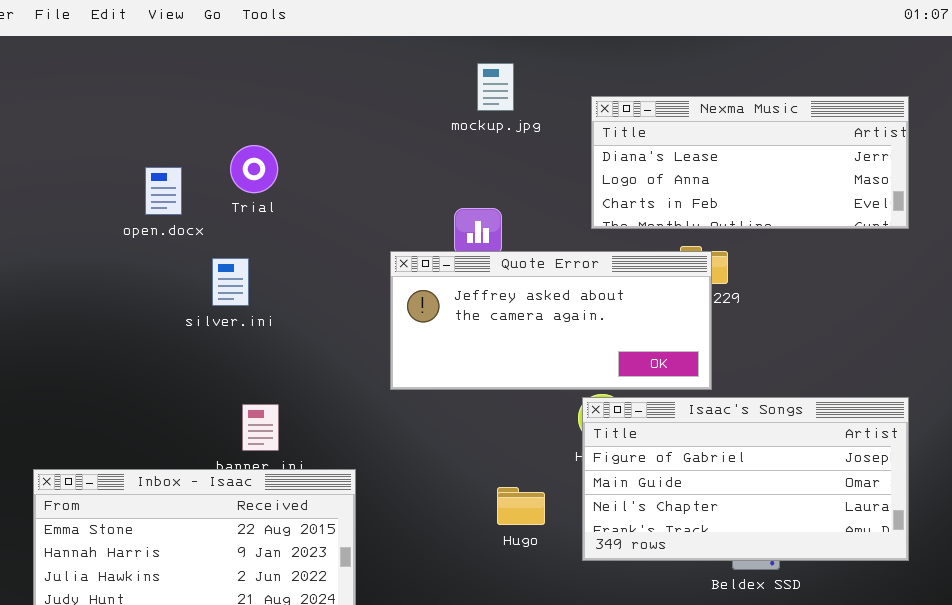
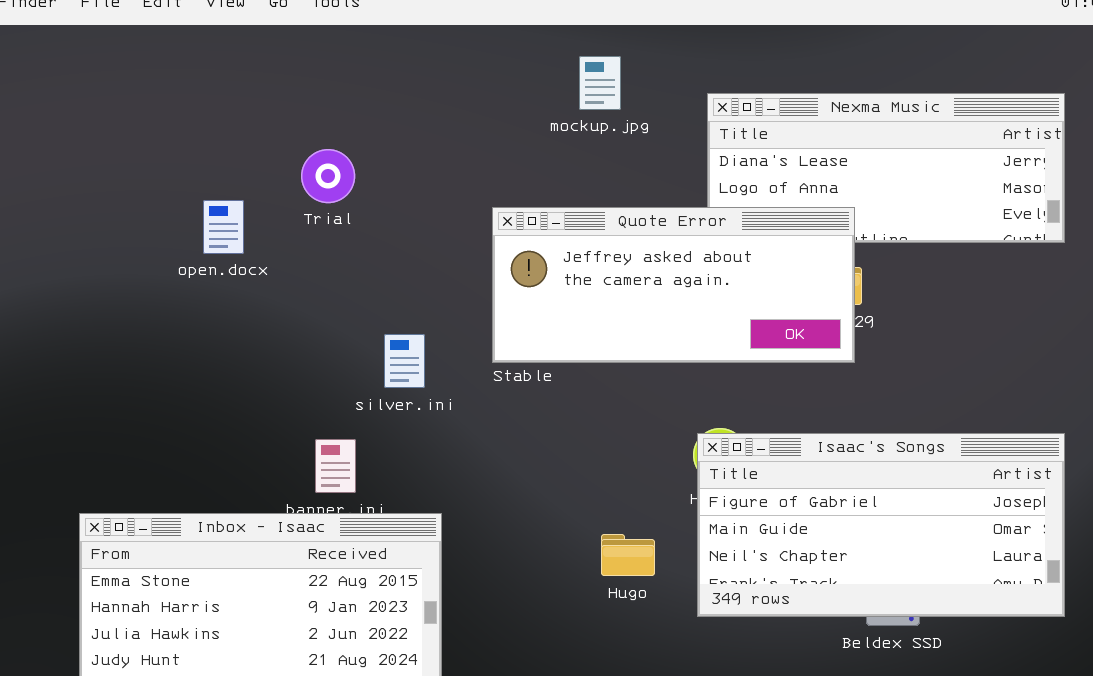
open.docx: [145,167,182,215] -> [203,200,244,254], moved
Quote Error: [390,251,712,390] -> [492,207,855,363], moved
silver.ini: [212,258,249,306] -> [384,334,425,388], moved

